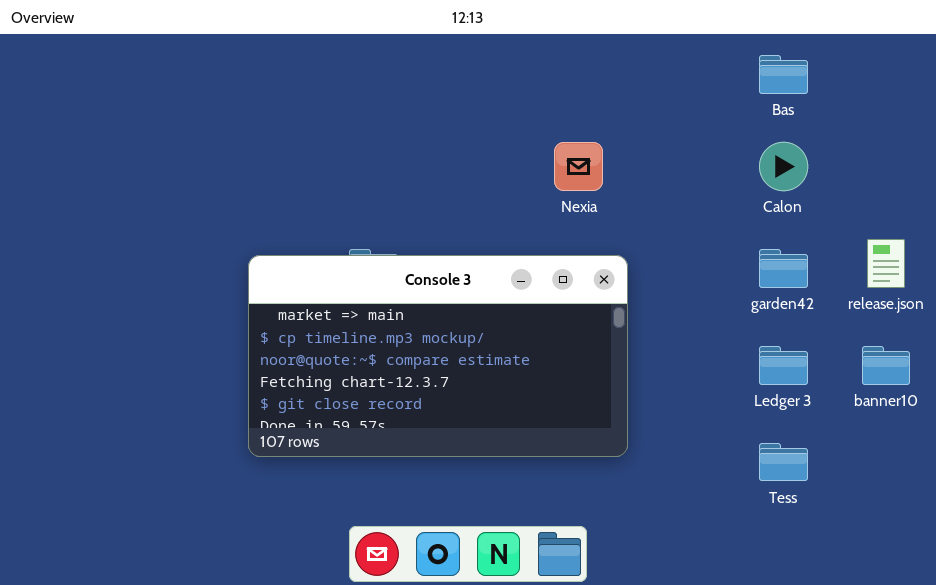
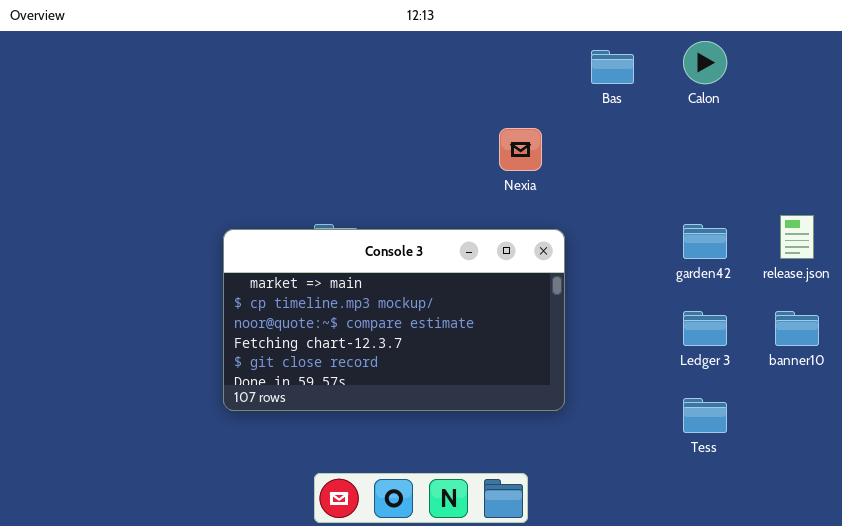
Bas: [759,55,808,94] -> [591,50,634,84], moved
Calon: [759,142,808,191] -> [683,41,727,84], moved

